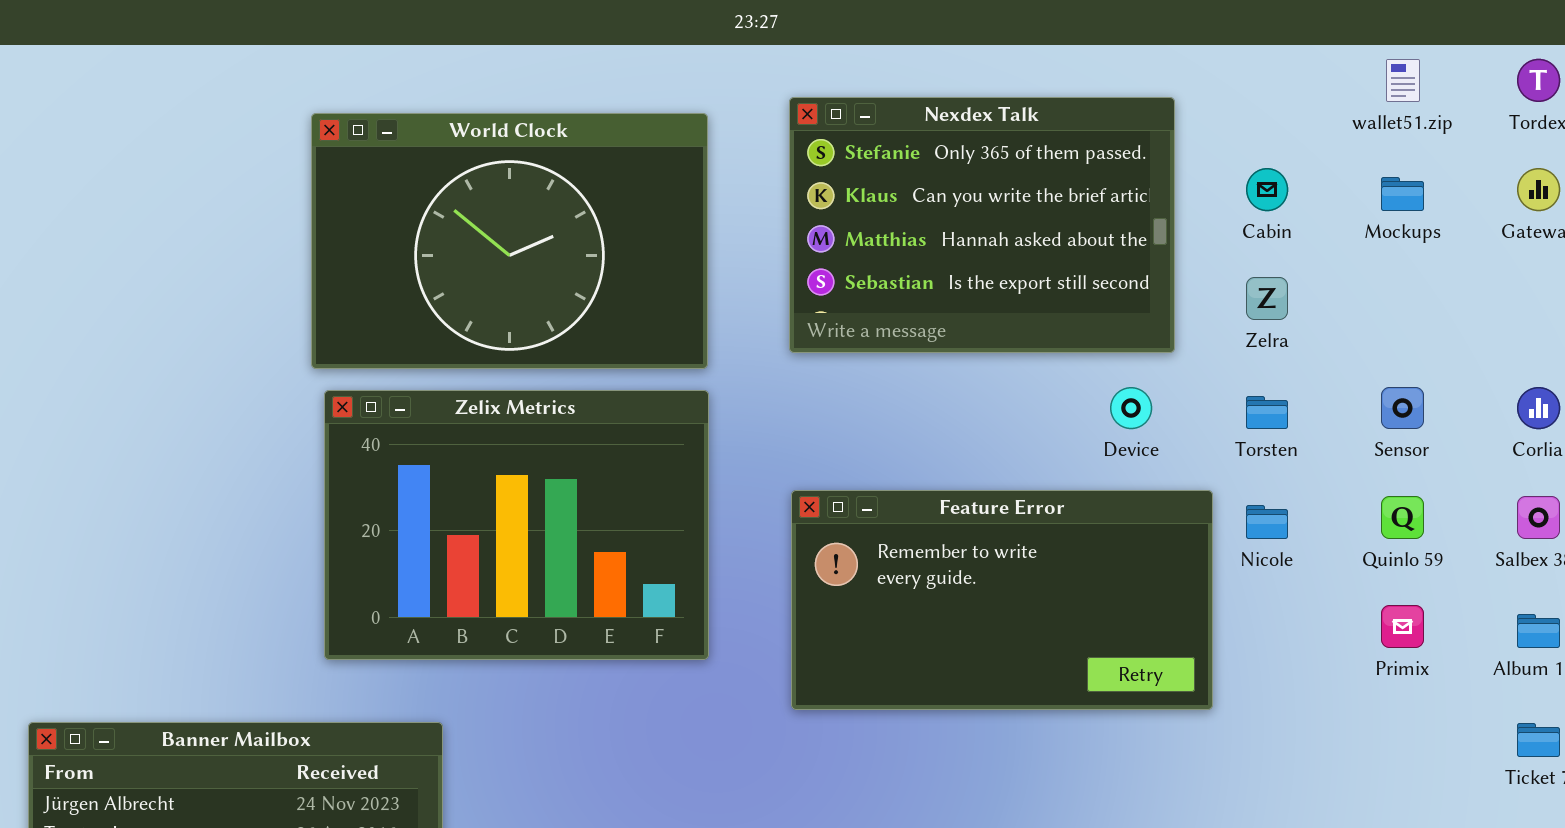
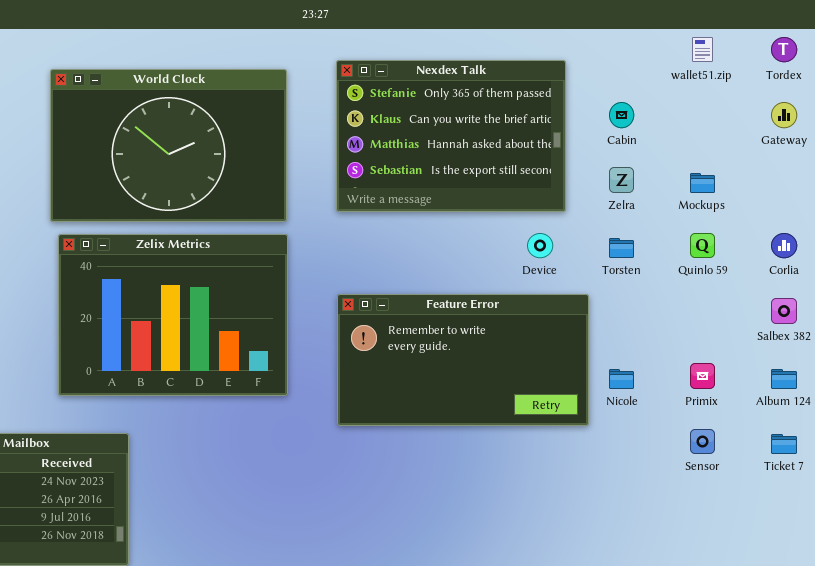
Mockups: [1381,177,1424,211] -> [690,173,715,193], moved
Sensor: [1381,387,1424,429] -> [690,429,715,454], moved
Quinlo 59: [1381,496,1424,539] -> [690,233,715,258], moved
Nicole: [1246,505,1288,539] -> [609,369,634,389], moved

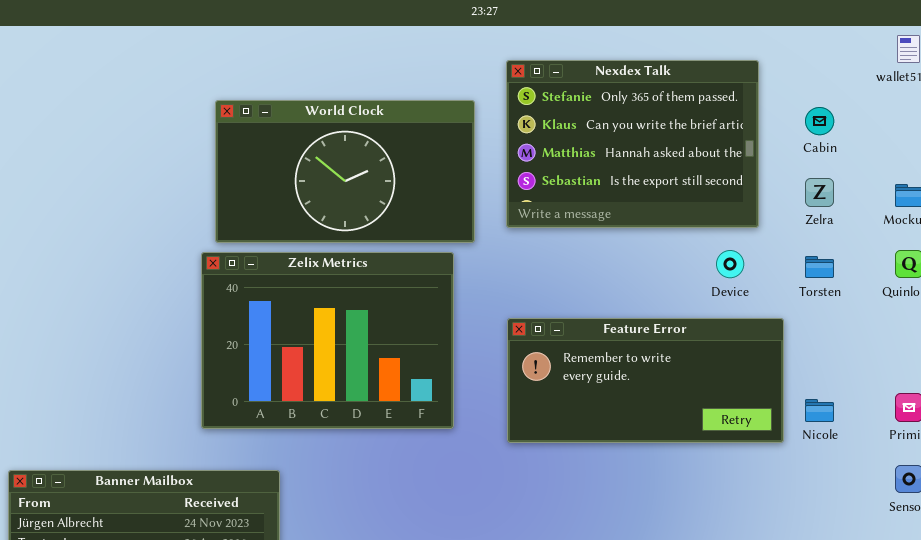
World Clock: [50,69,287,222] -> [215,100,475,243], moved, resized
Feature Error: [337,294,589,426] -> [507,318,784,443], resized

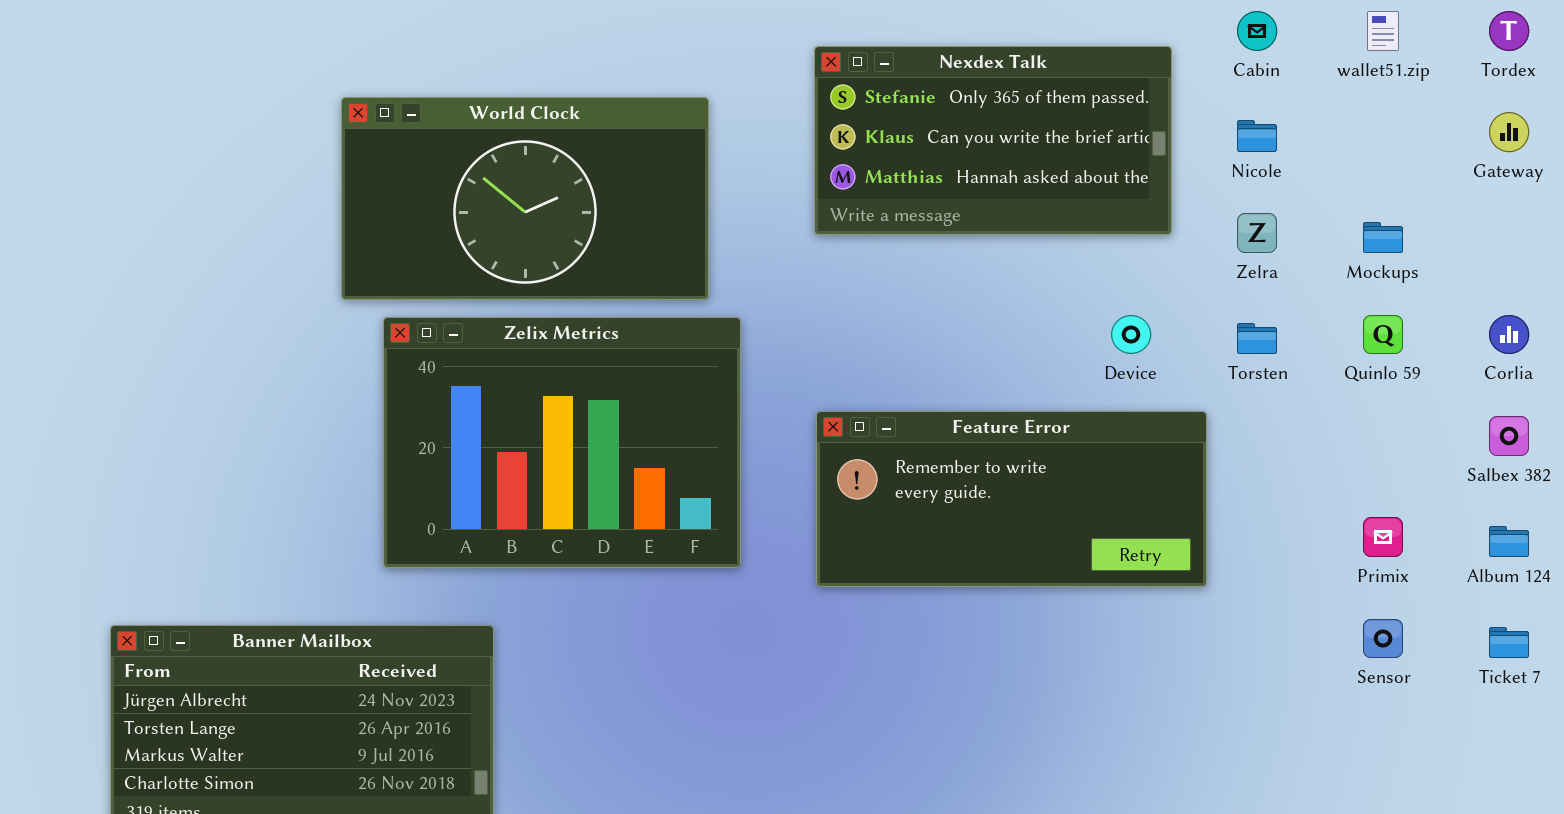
Nexdex Talk: [506,60,759,228] -> [814,46,1172,235], resized
World Clock: [215,100,475,243] -> [341,97,709,300], moved
Cabin: [805,107,834,135] -> [1237,11,1277,51], moved
Nicole: [805,399,834,422] -> [1237,120,1277,152], moved

